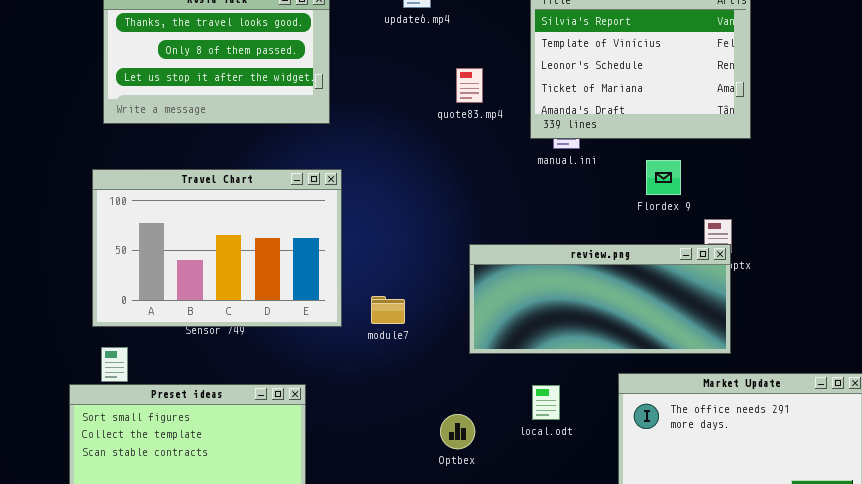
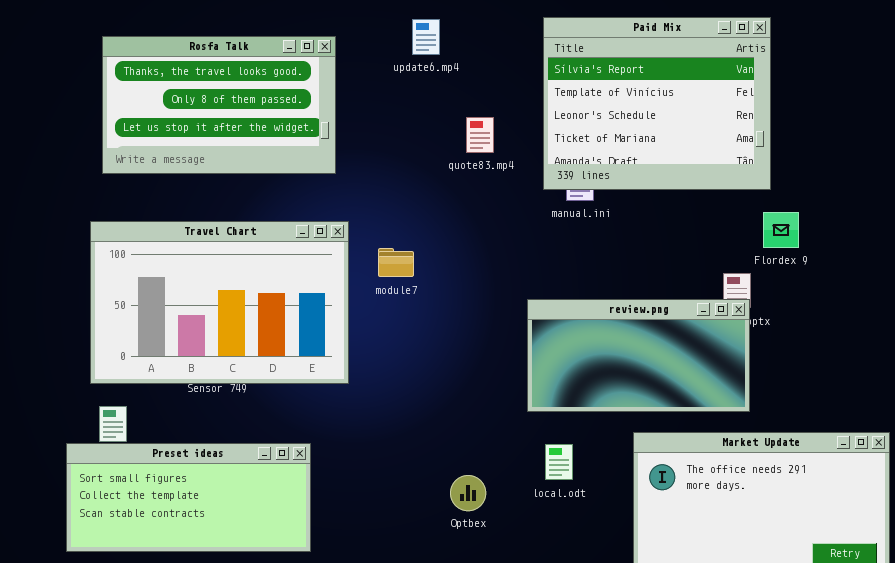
Flordex 9: [646,160,681,195] -> [763,212,799,248], moved
review.png: [469,244,731,354] -> [527,299,750,412], resized
module7: [371,296,405,324] -> [378,248,414,277], moved

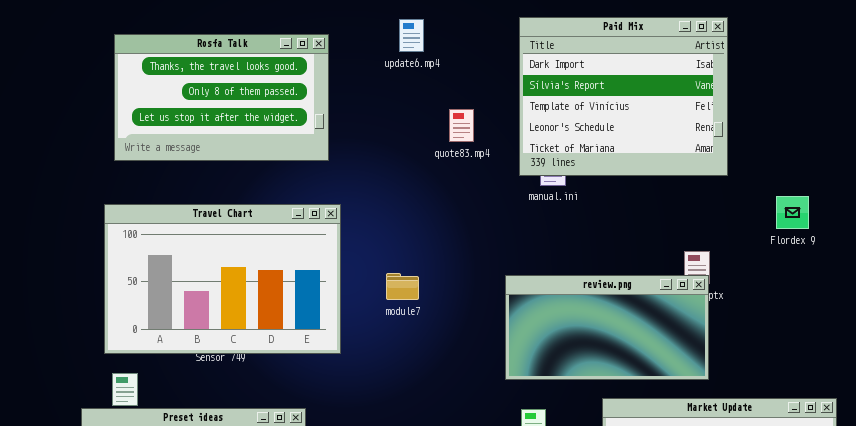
Paid Mix: [543,17,771,190] -> [519,17,728,176], scrolled up 1 row
Flordex 9: [763,212,799,248] -> [776,196,809,229], moved
module7: [378,248,414,277] -> [386,273,419,300], moved

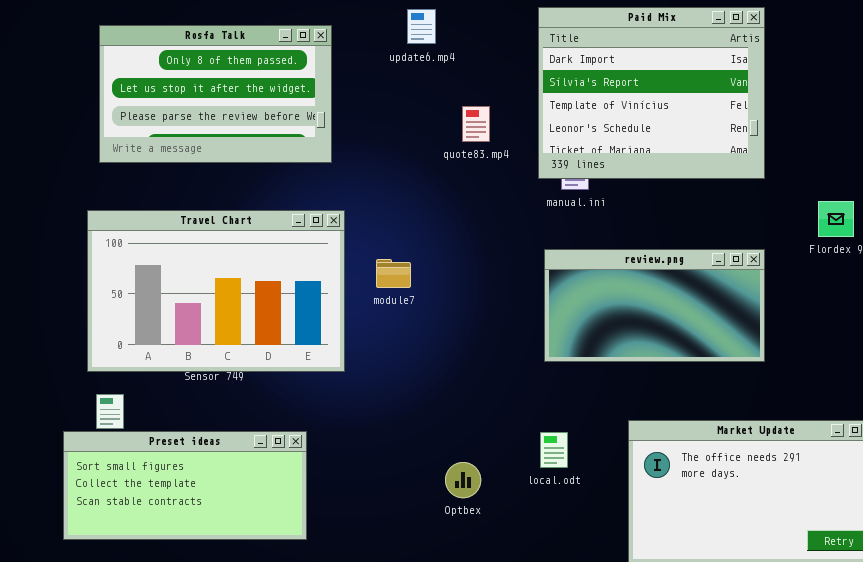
Rosfa Talk: [114,34,329,161] -> [99,25,332,163], scrolled down 1 row
module7: [386,273,419,300] -> [376,259,411,288], moved
review.png: [505,275,709,380] -> [544,249,765,362], moved

